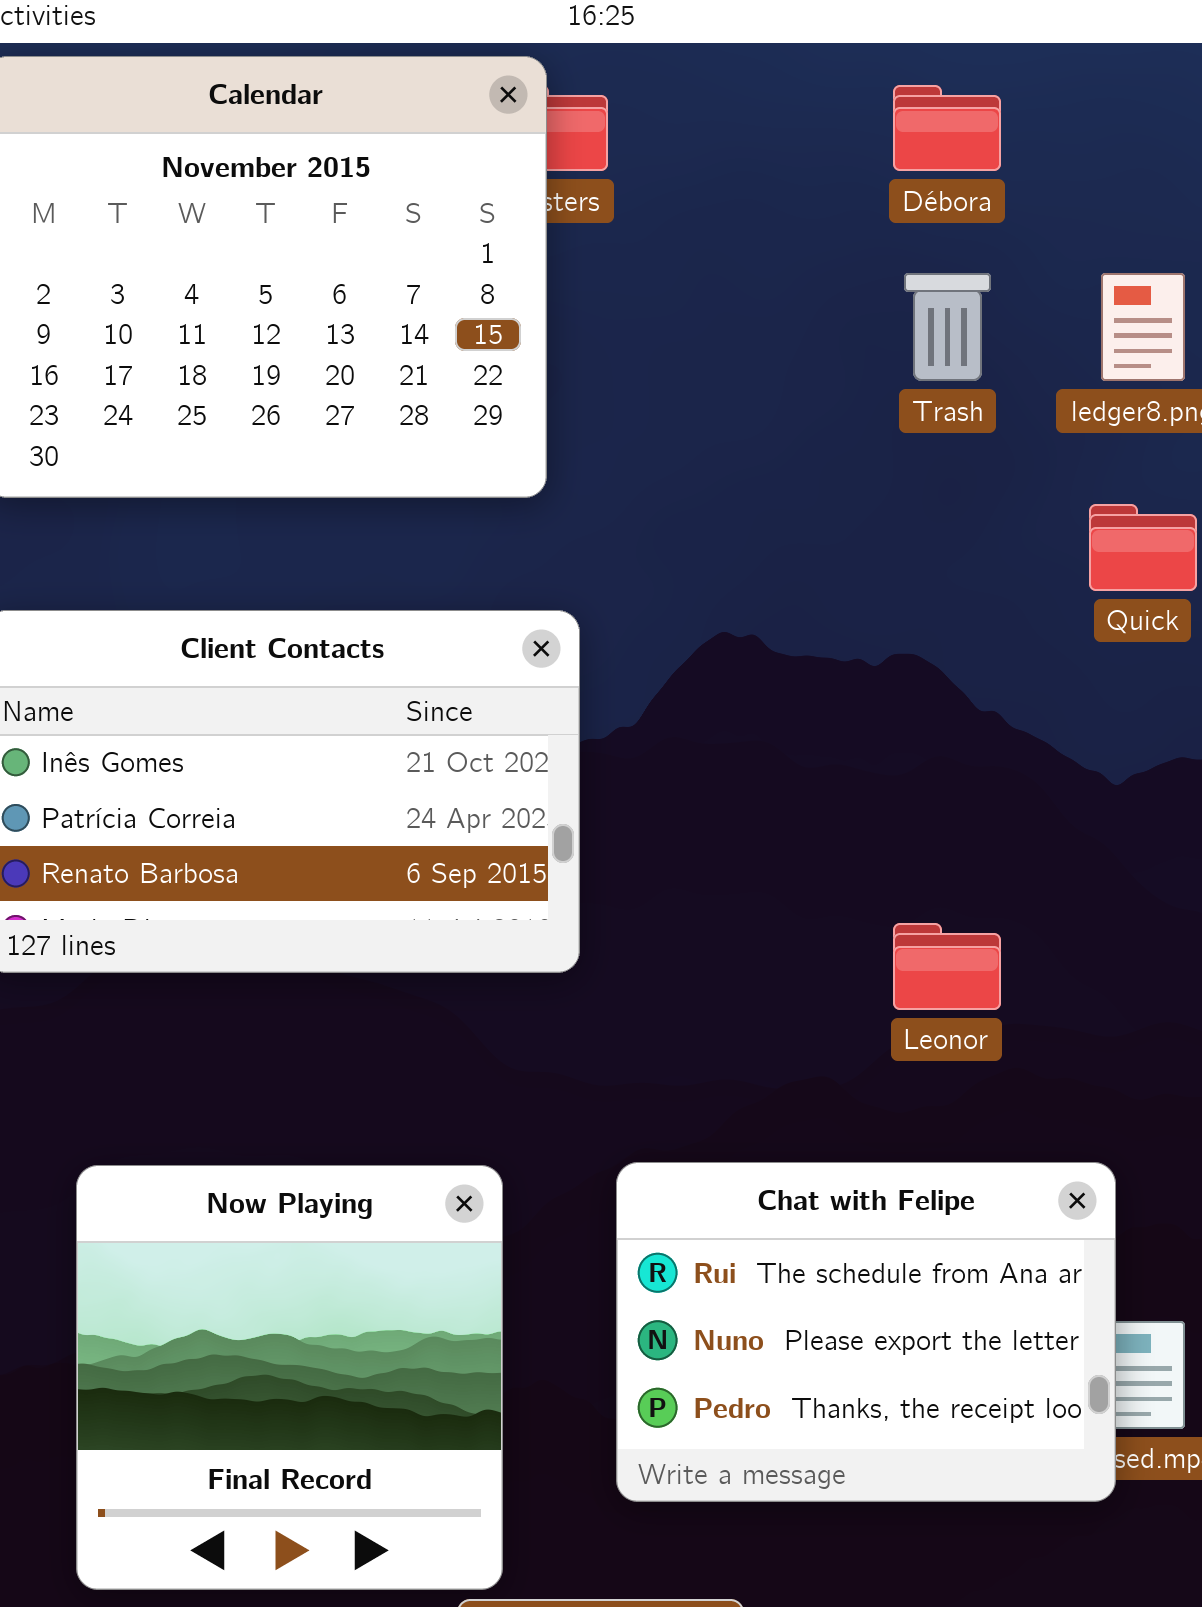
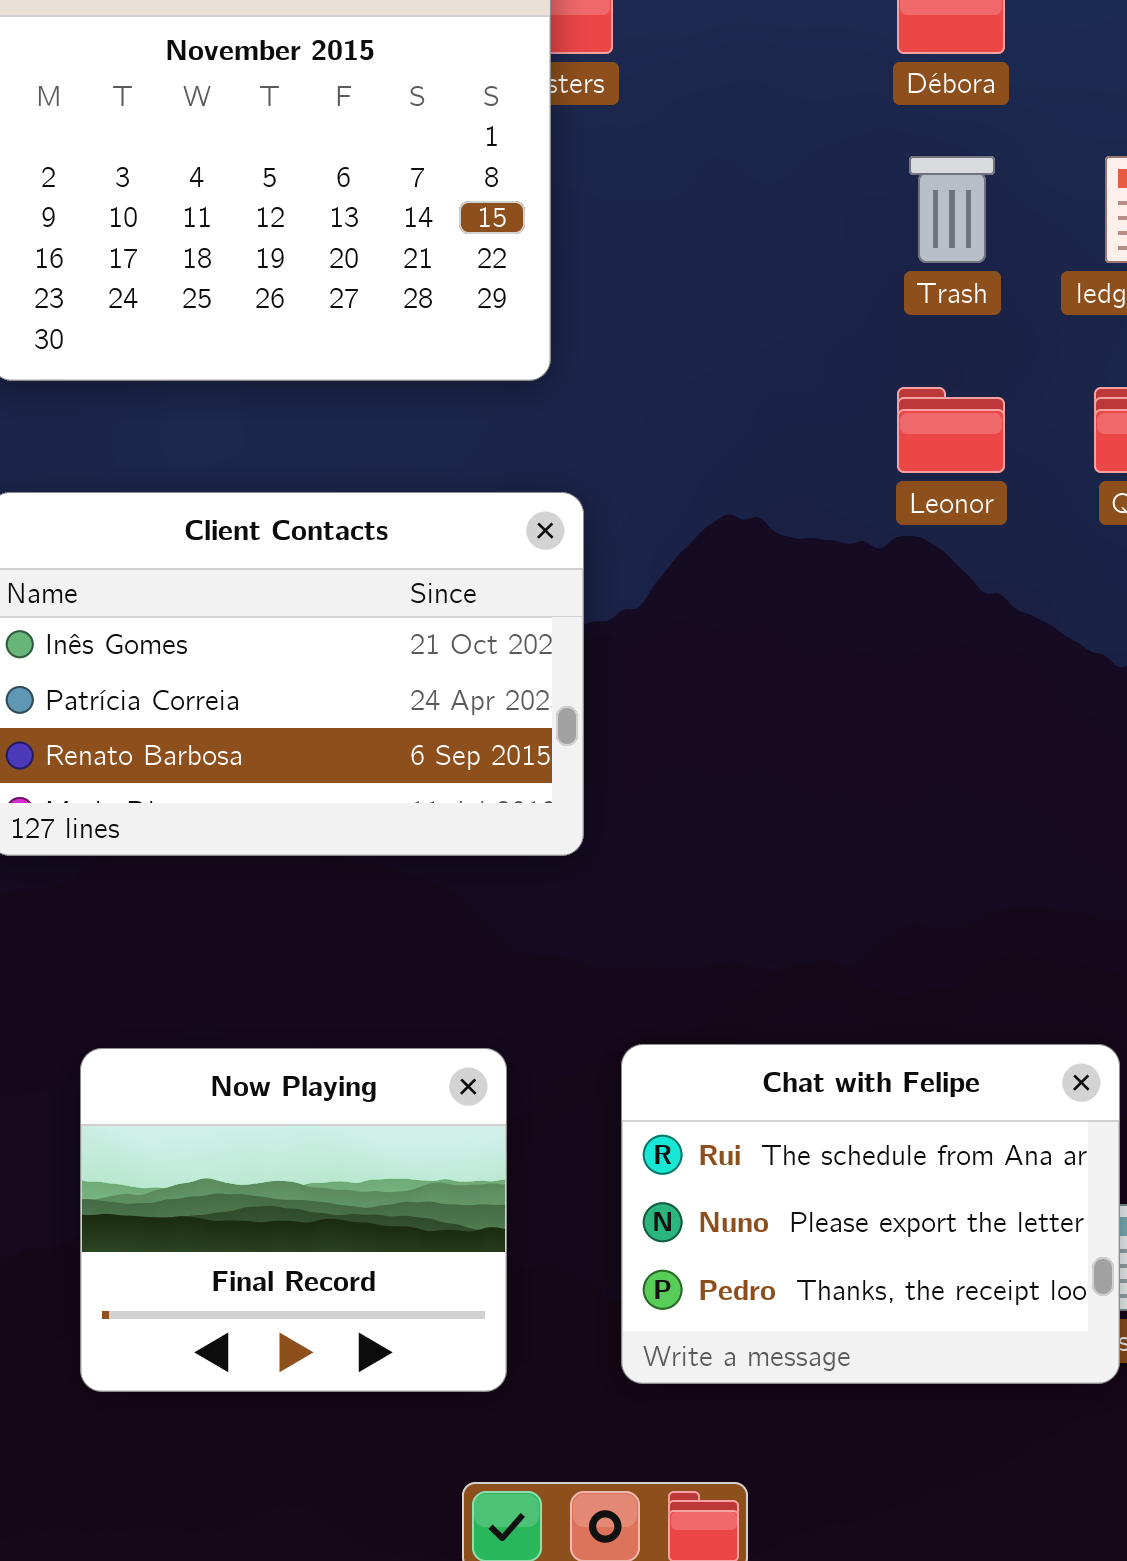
Leonor: [893,923,1001,1010] -> [897,387,1005,473], moved
Now Playing: [76,1165,503,1590] -> [80,1048,507,1392], resized

